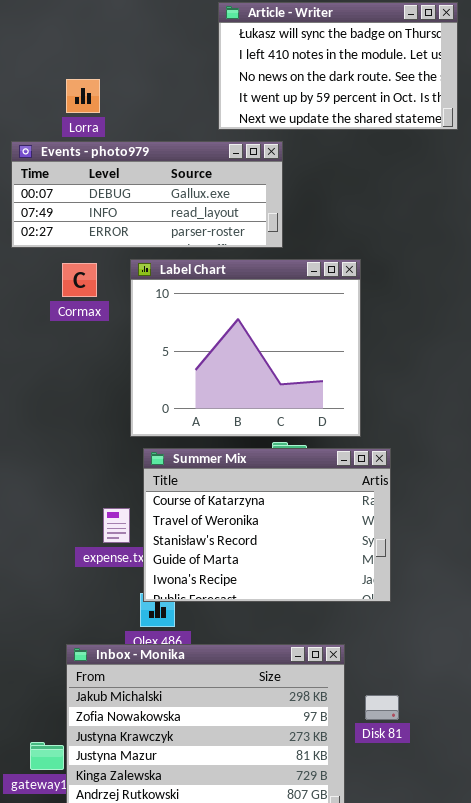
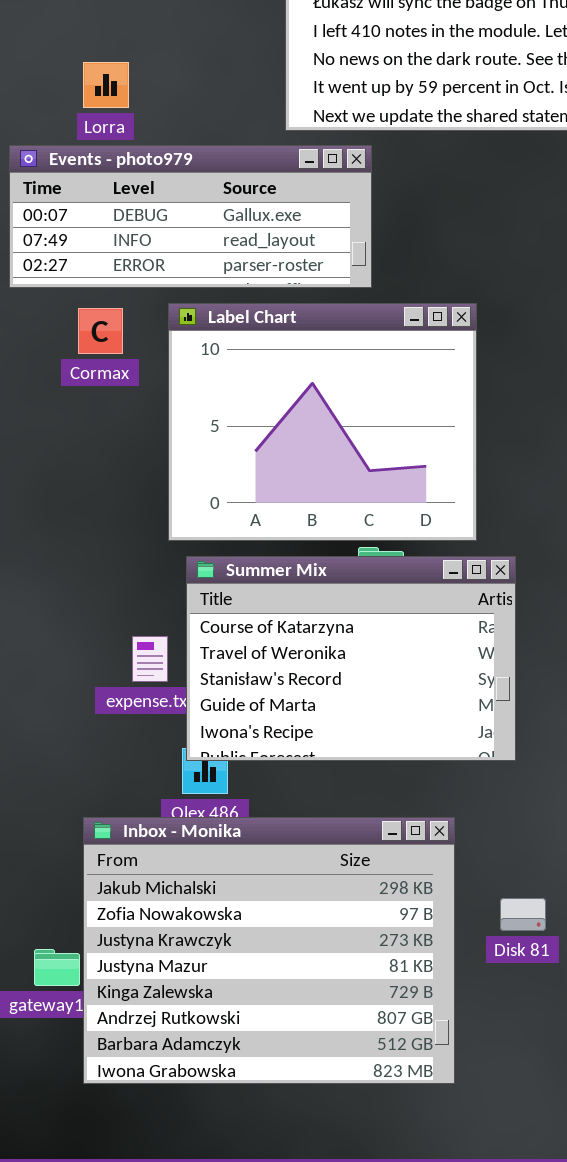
Disk 81: [365,695,399,720] -> [500,898,546,931], moved

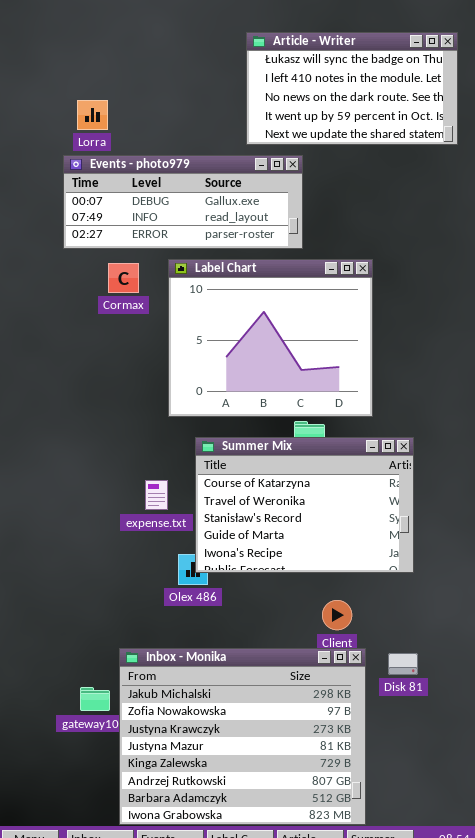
Lorra: [83,62,129,108] -> [77,100,108,130], moved
Summer Mix: [186,556,516,761] -> [195,437,414,573], moved
Inbox - Monika: [83,817,455,1084] -> [119,648,366,825], moved

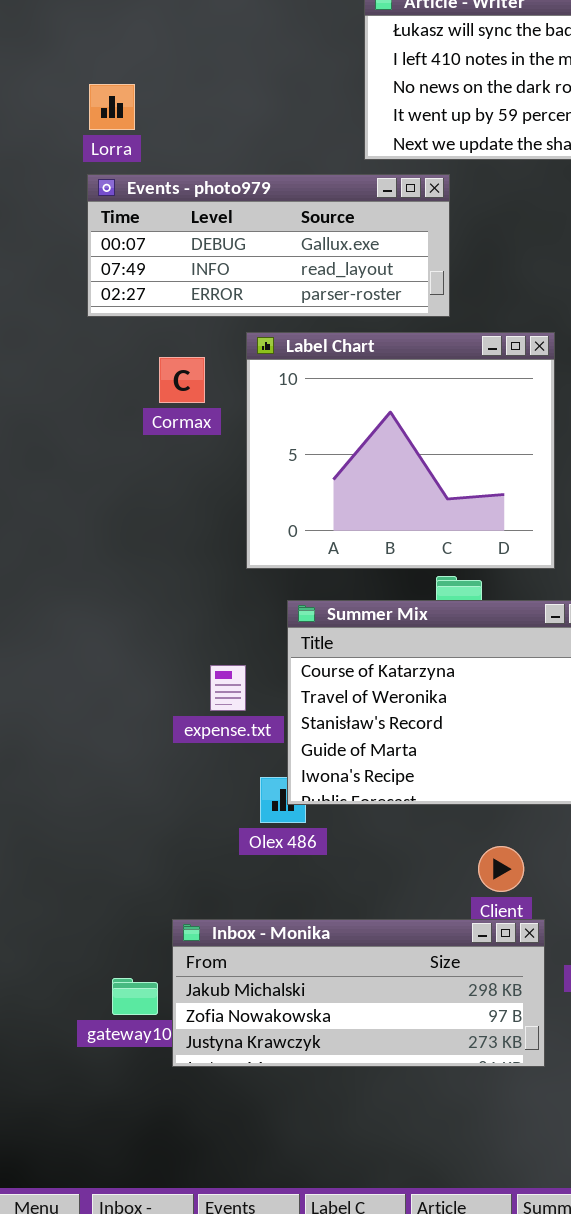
Lorra: [77,100,108,130] -> [89,84,135,130], moved
Cormax: [108,263,139,293] -> [159,357,205,403], moved
Inbox - Monika: [119,648,366,825] -> [172,919,545,1067], resized

